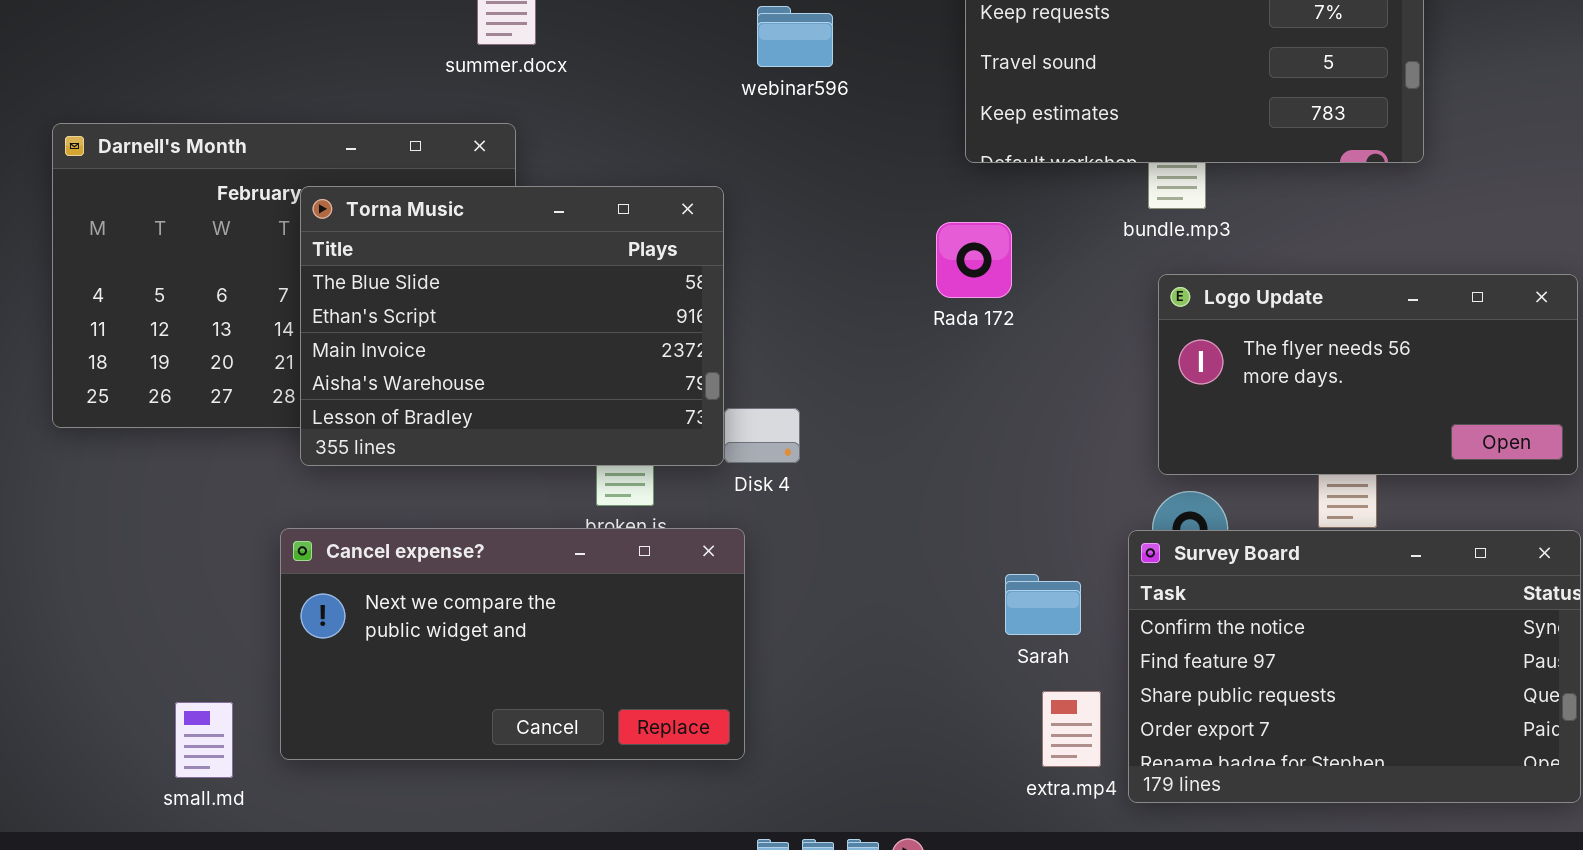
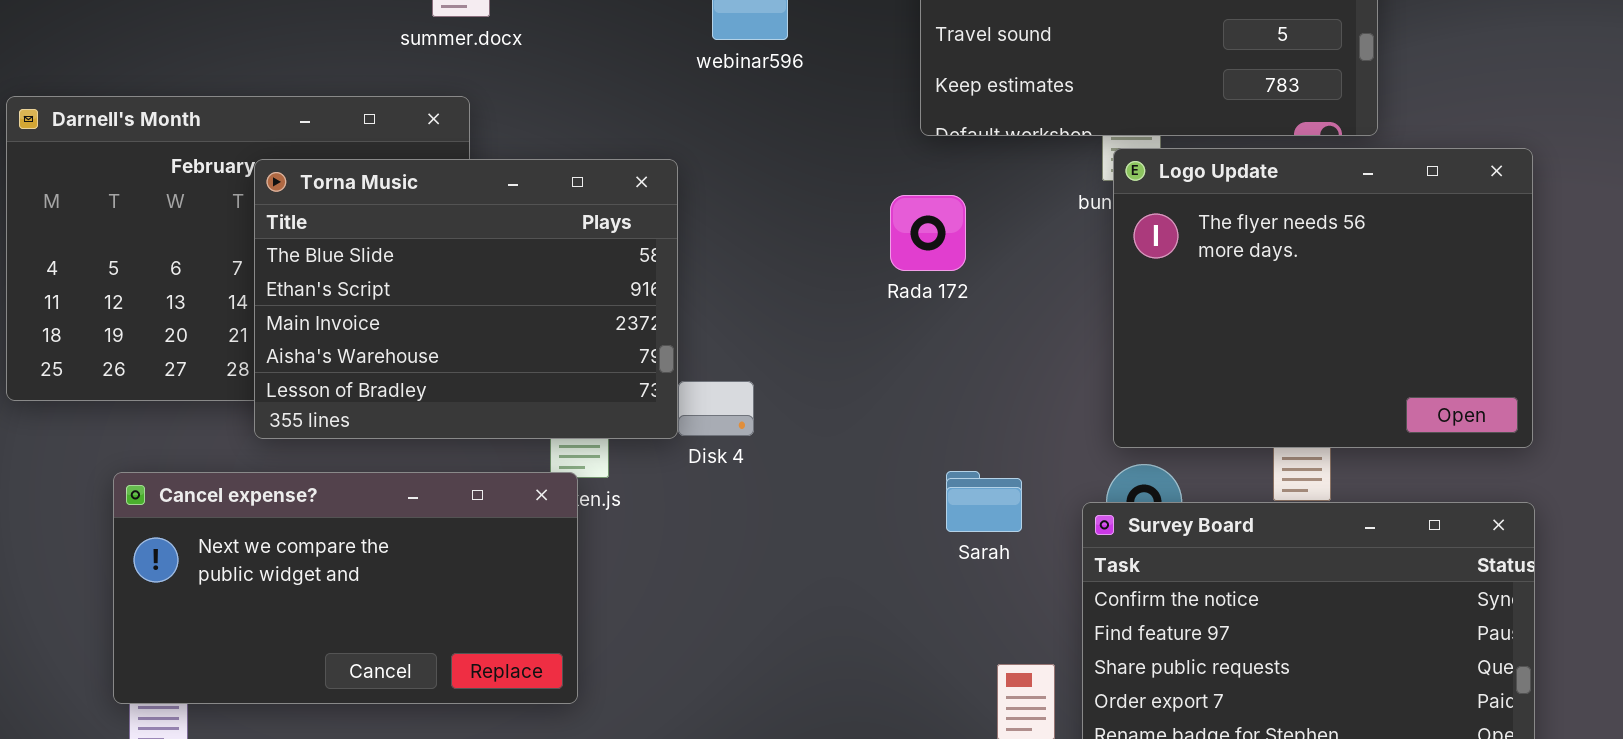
Logo Update: [1158,274,1578,475] -> [1113,148,1533,448], resized
Cancel expense?: [280,528,745,760] -> [113,472,578,704], moved
Sarah: [1005,574,1081,635] -> [946,471,1022,532], moved

